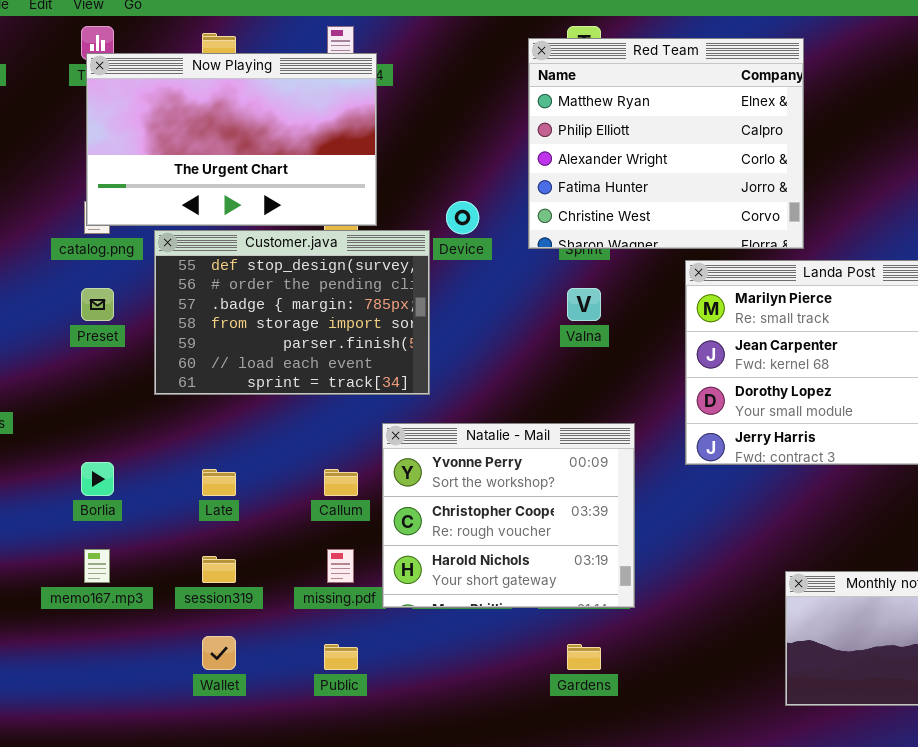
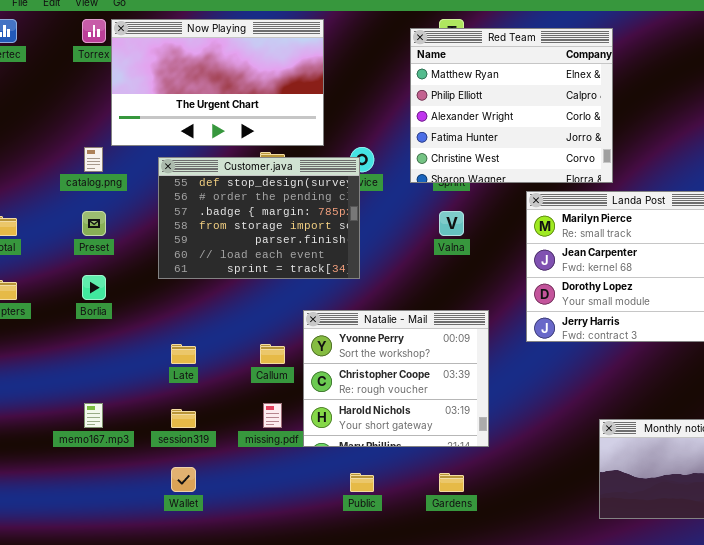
Now Playing: [86,53,377,226] -> [111,19,324,146], moved
Customer.java: [154,230,430,395] -> [158,157,360,279], moved
Borlia: [81,462,114,496] -> [82,275,106,300], moved
Public: [324,644,358,670] -> [350,473,374,492], moved

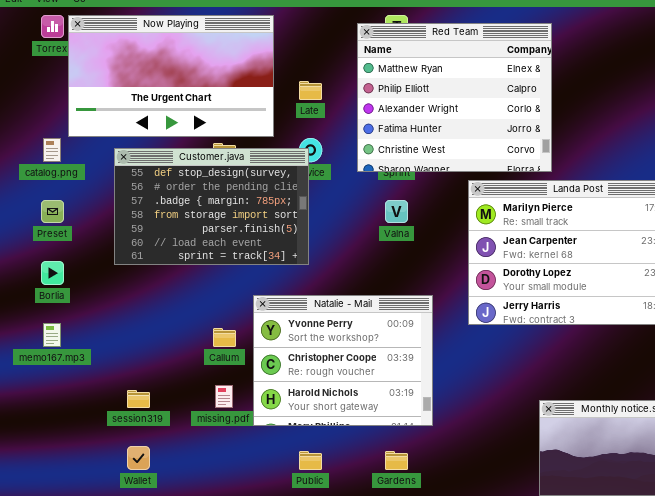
Late: [171,344,196,364] -> [299,81,322,100], moved
memo167.mp3: [84,403,103,428] -> [43,323,61,347], moved

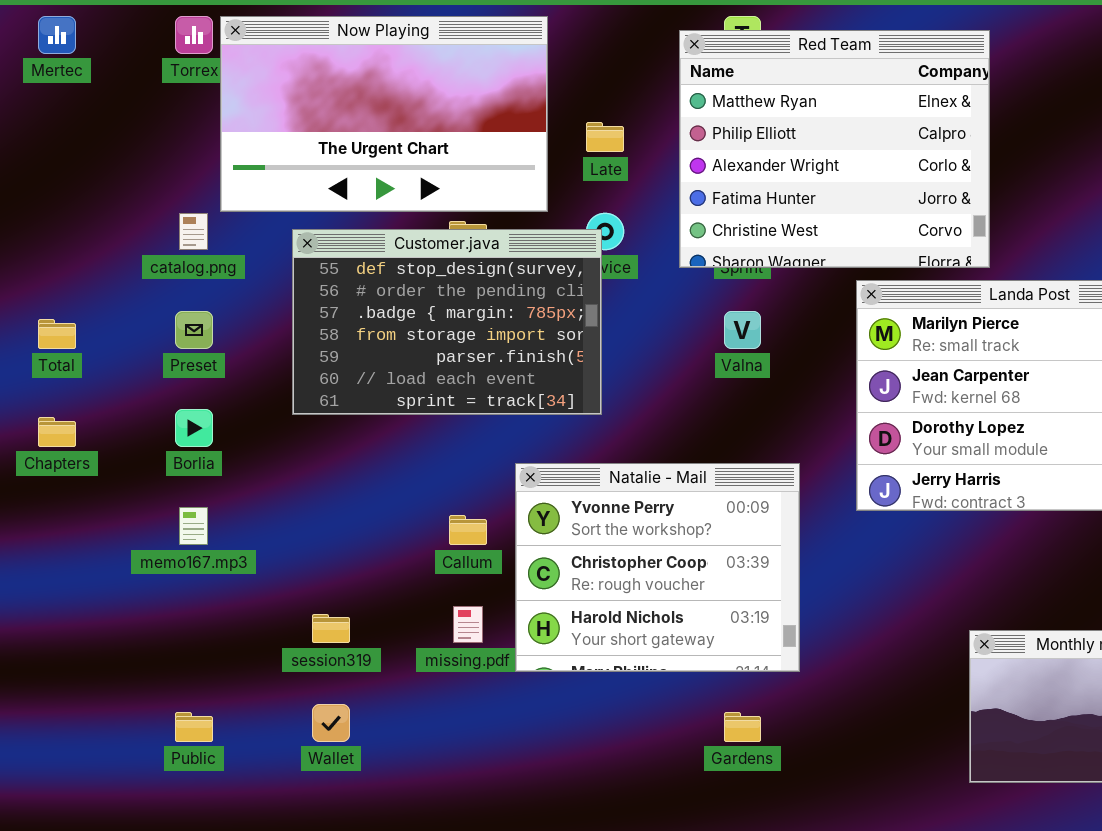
Public: [299,451,322,470] -> [175,712,213,742], moved

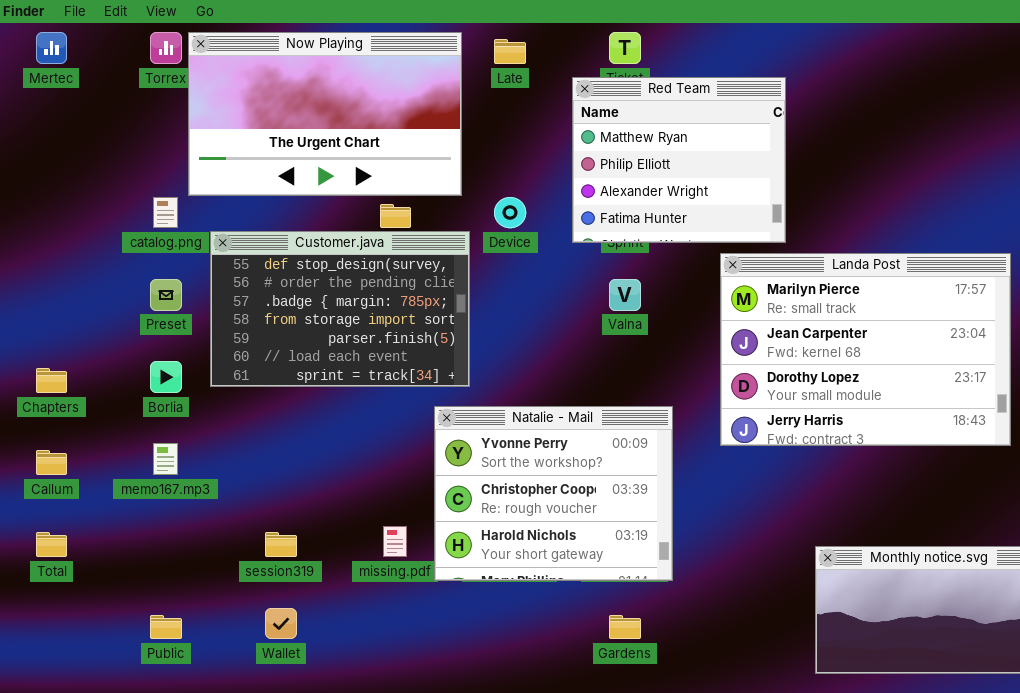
Red Team: [679,30,990,268] -> [572,77,786,243], resized
Late: [586,122,624,152] -> [494,39,526,64], moved
Customer.java: [292,229,602,415] -> [210,231,470,387], moved
Total: [38,319,76,349] -> [36,532,67,557], moved
Callum: [449,515,487,545] -> [36,450,67,475], moved

